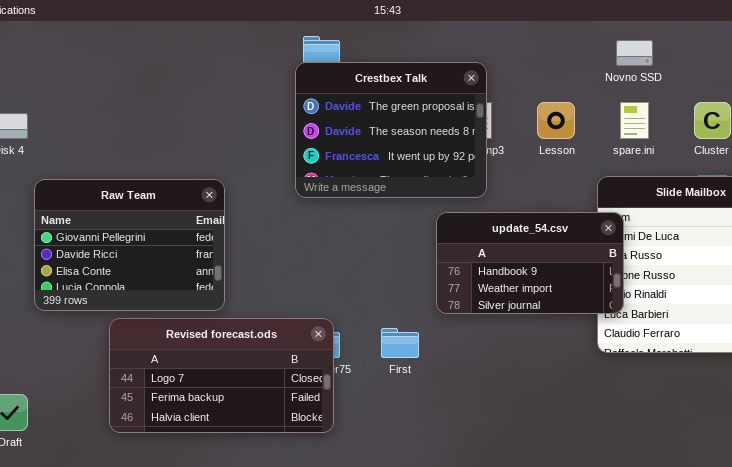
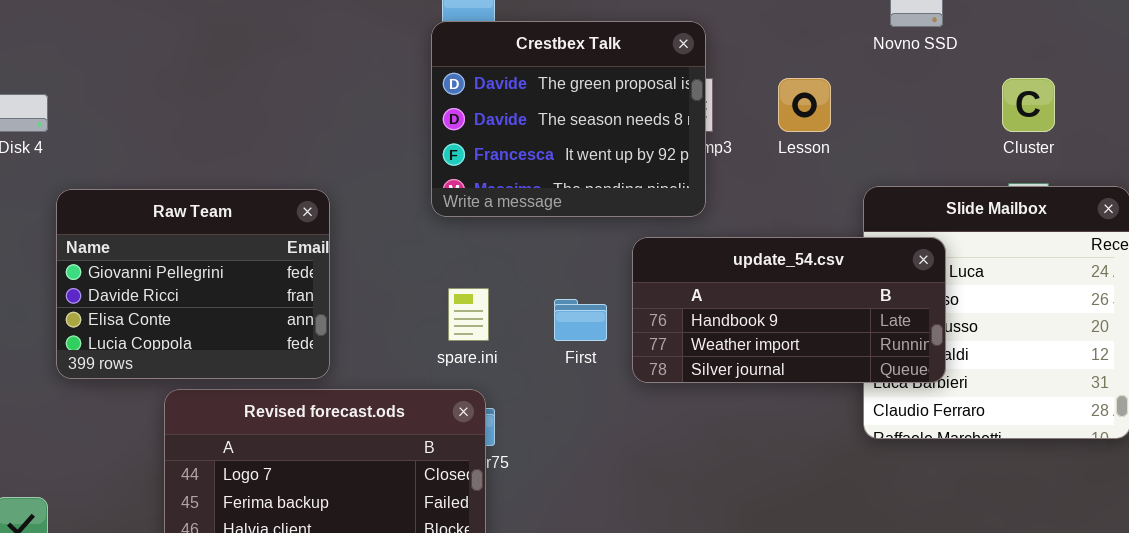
spare.ini: [620,102,649,139] -> [448,288,489,341], moved
update_54.csv: [436,212,624,314] -> [632,237,946,383], resized
First: [381,328,419,358] -> [554,299,607,341], moved

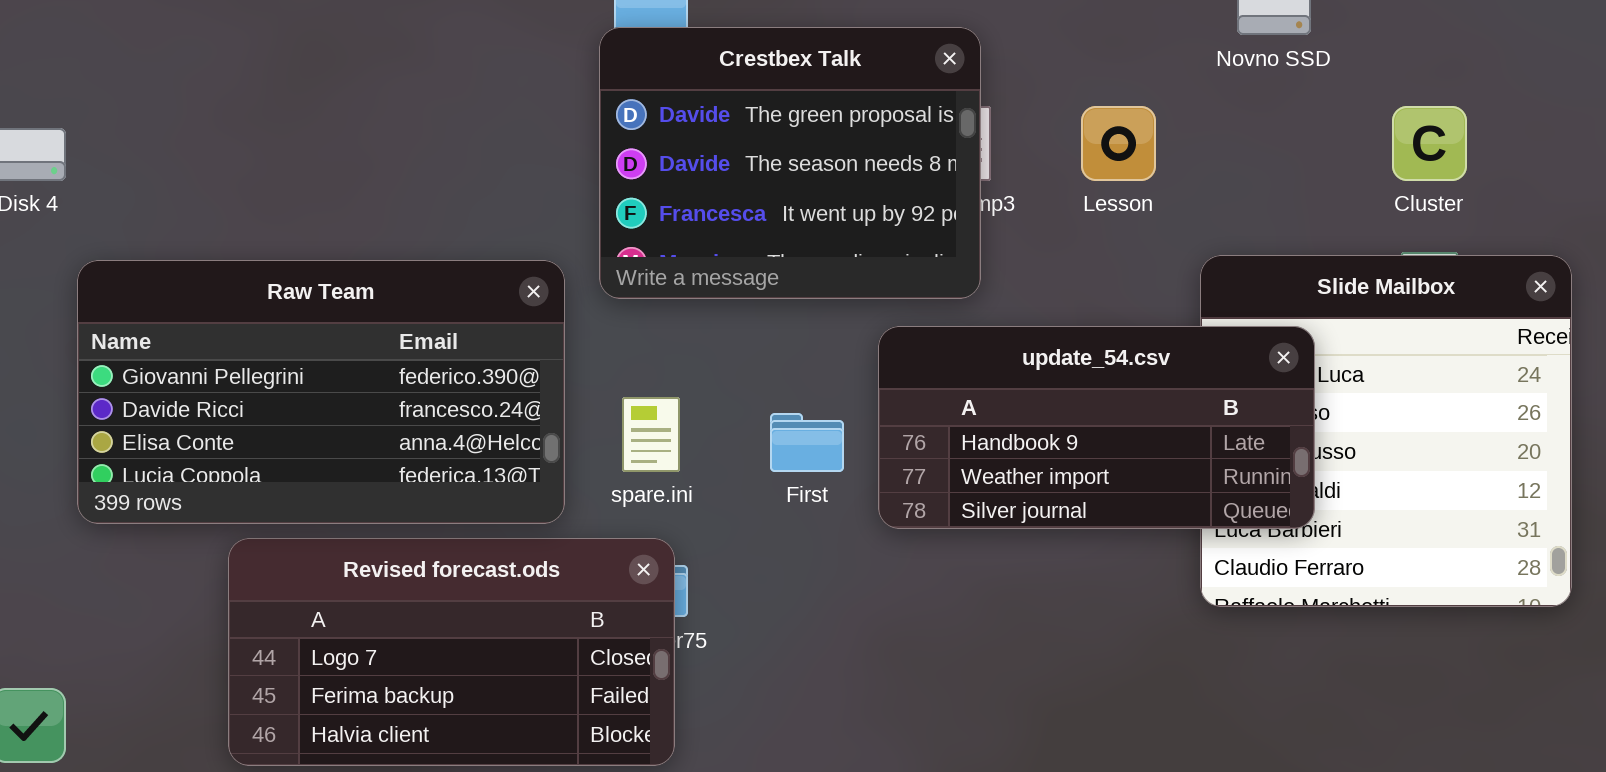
Raw Team: [56,189,330,379] -> [77,260,565,524], resized

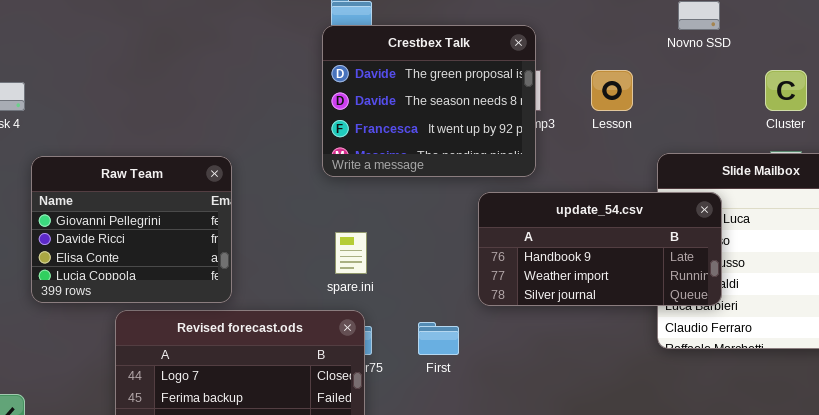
Raw Team: [77,260,565,524] -> [31,156,232,303], resized
First: [770,413,844,472] -> [418,322,459,355], moved

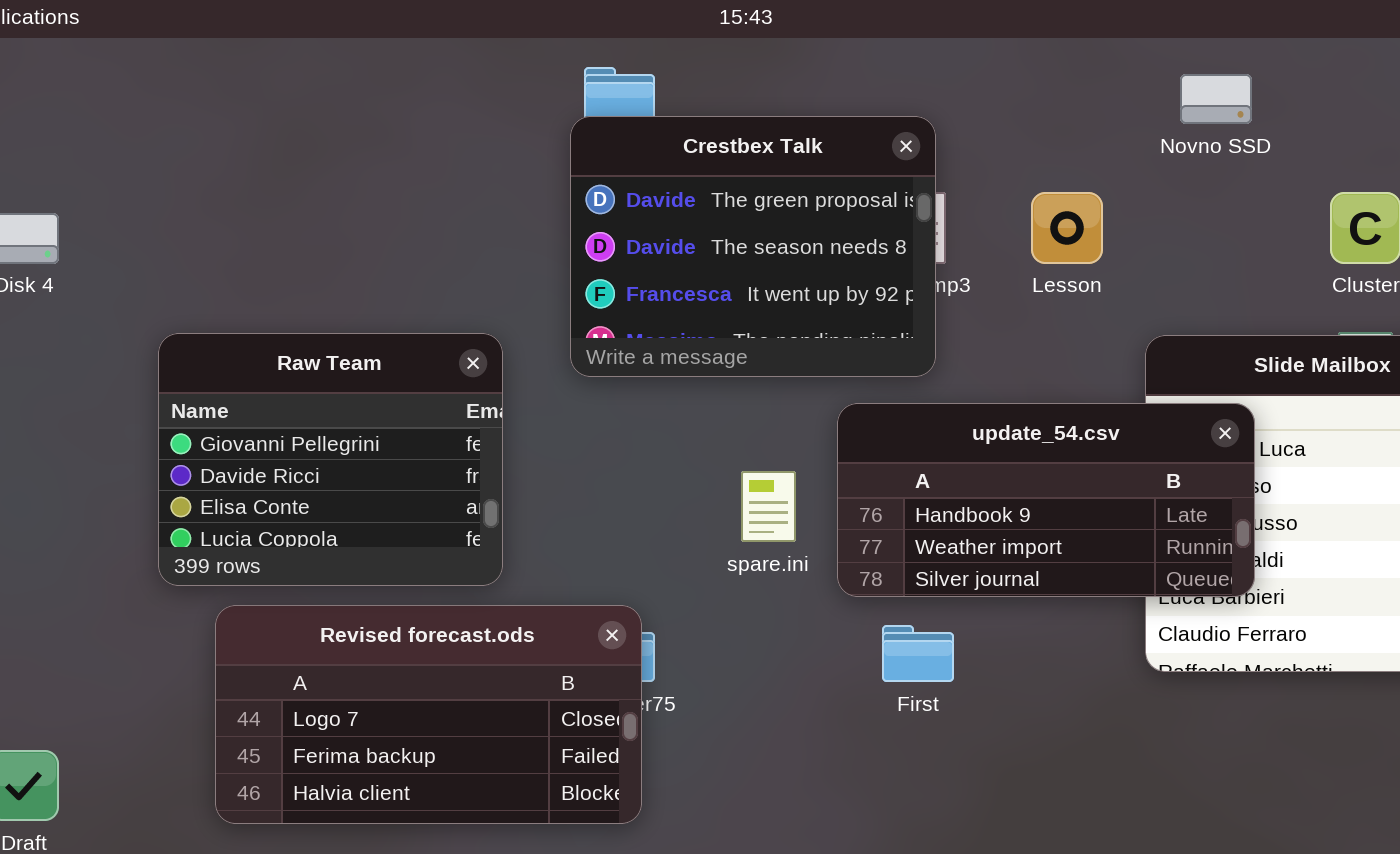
Raw Team: [31,156,232,303] -> [158,333,503,586], moved
spare.ini: [335,232,367,274] -> [741,471,796,542], moved
First: [418,322,459,355] -> [882,625,954,682], moved

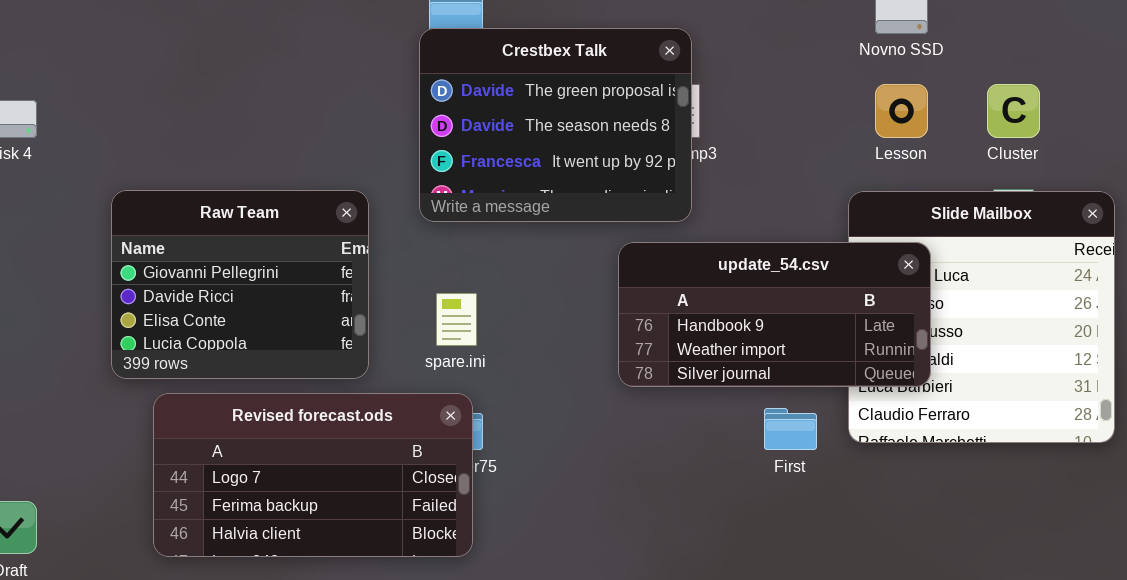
Lesson: [1031,192,1103,264] -> [875,84,928,138], moved
spare.ini: [741,471,796,542] -> [436,293,477,346], moved
First: [882,625,954,682] -> [764,408,817,450], moved

